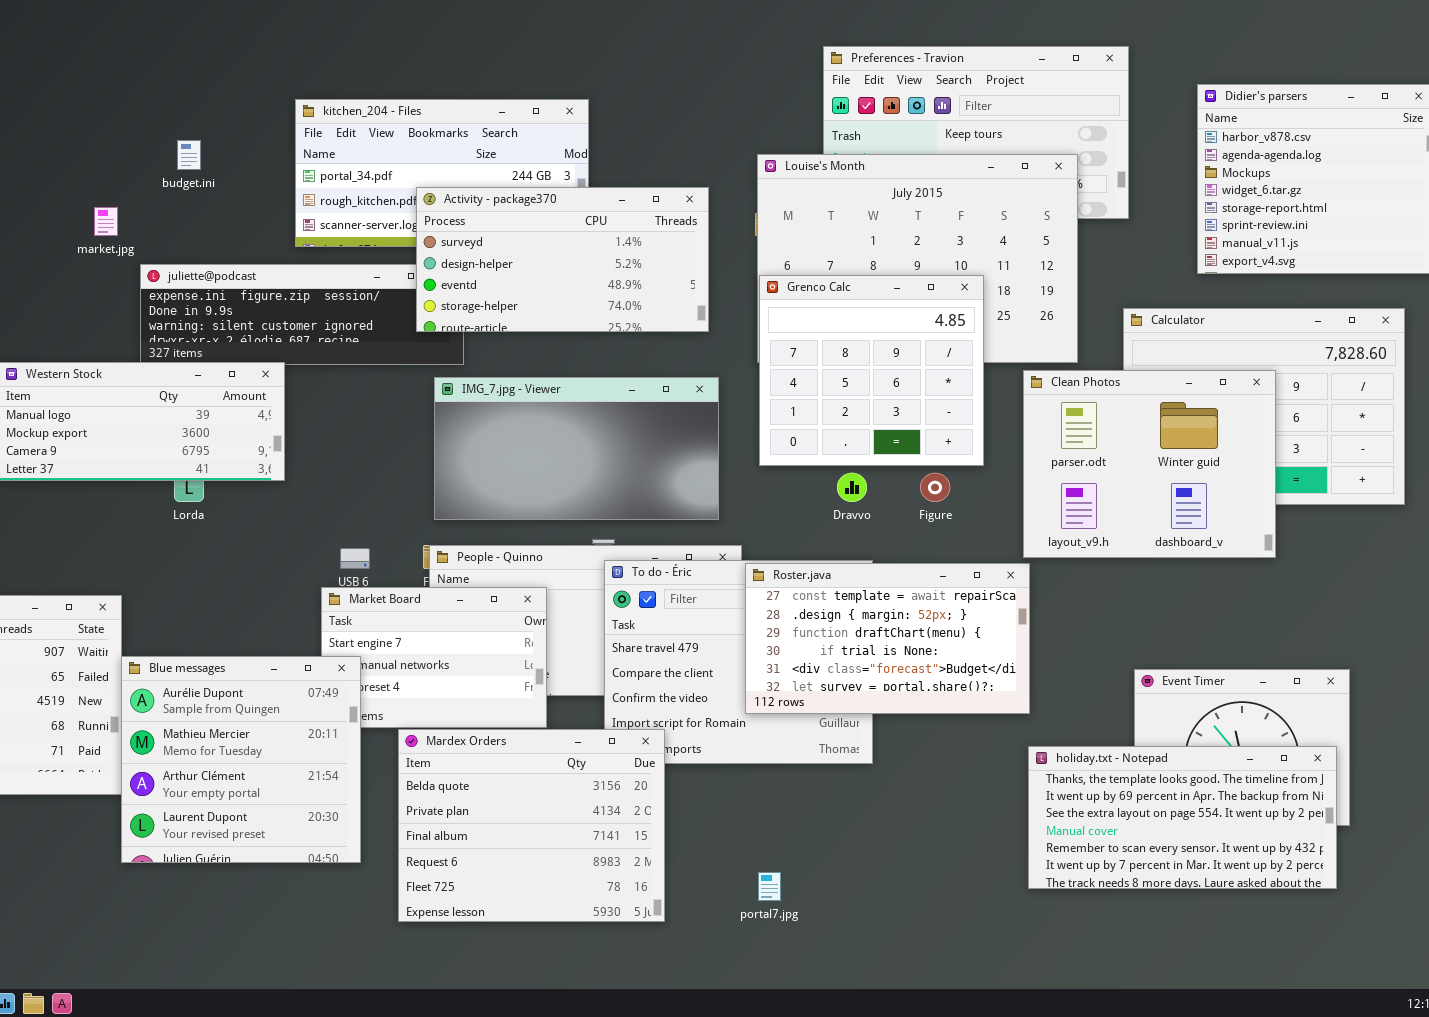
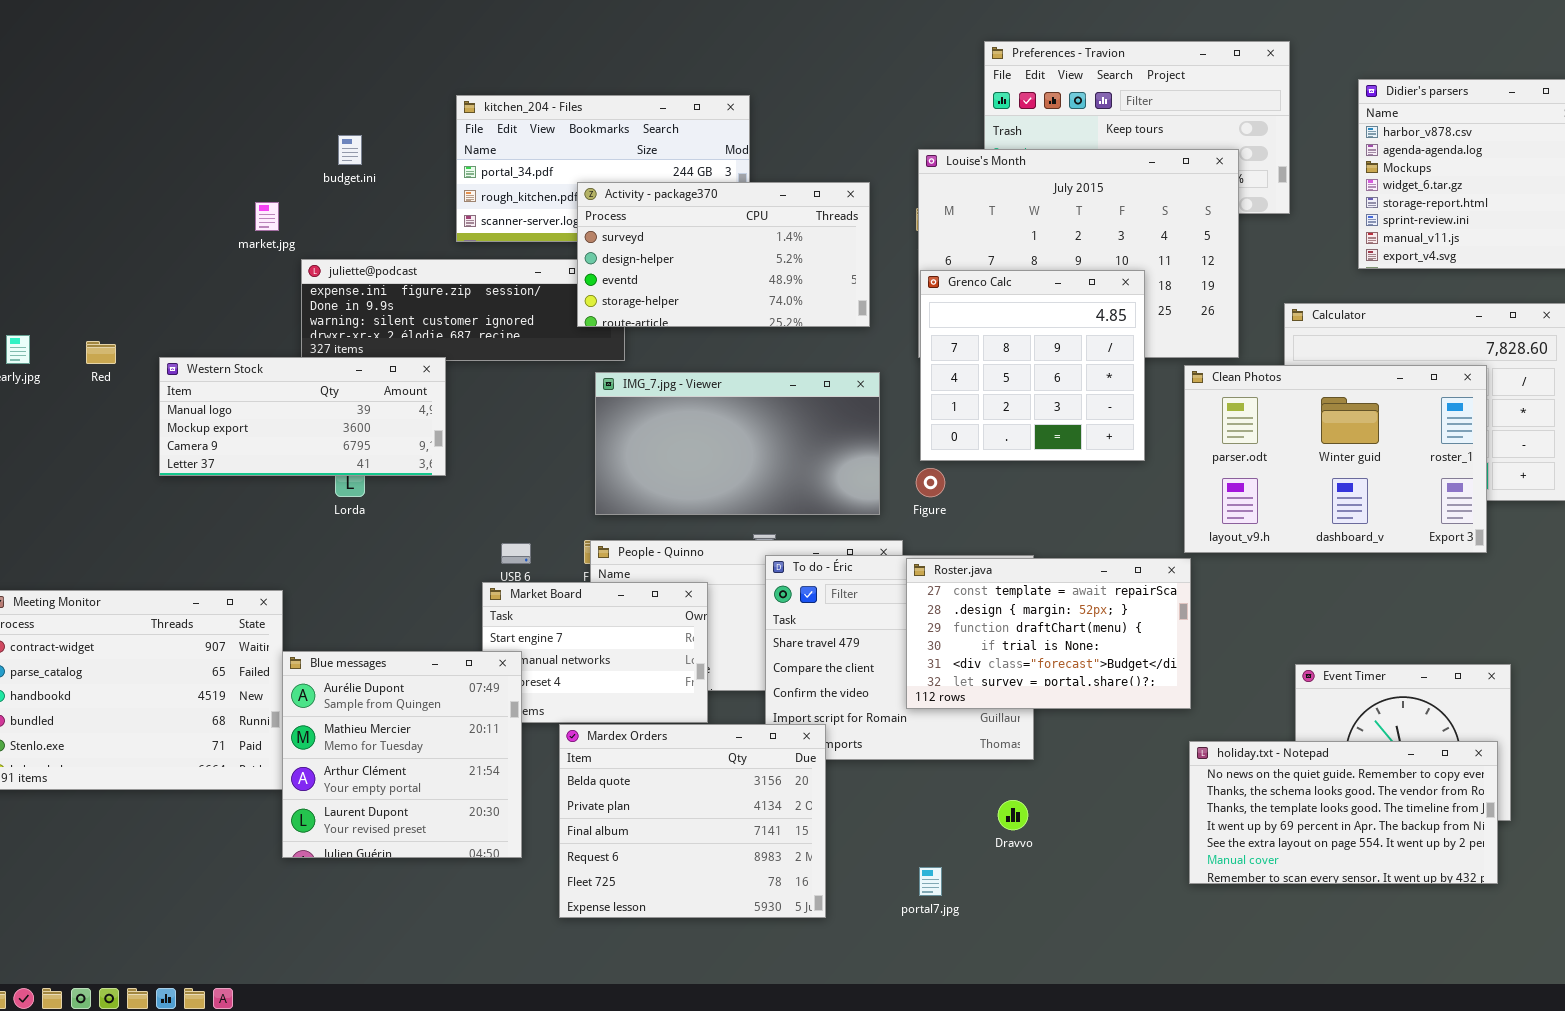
Clean Photos: [1023,370,1276,558] -> [1184,365,1487,553], resized
Dravvo: [837,473,867,502] -> [998,800,1028,830], moved
Figure: [920,473,950,502] -> [916,468,945,497], moved
holiday.txt - Notepad: [1028,746,1337,889] -> [1189,741,1498,884], scrolled up 2 rows

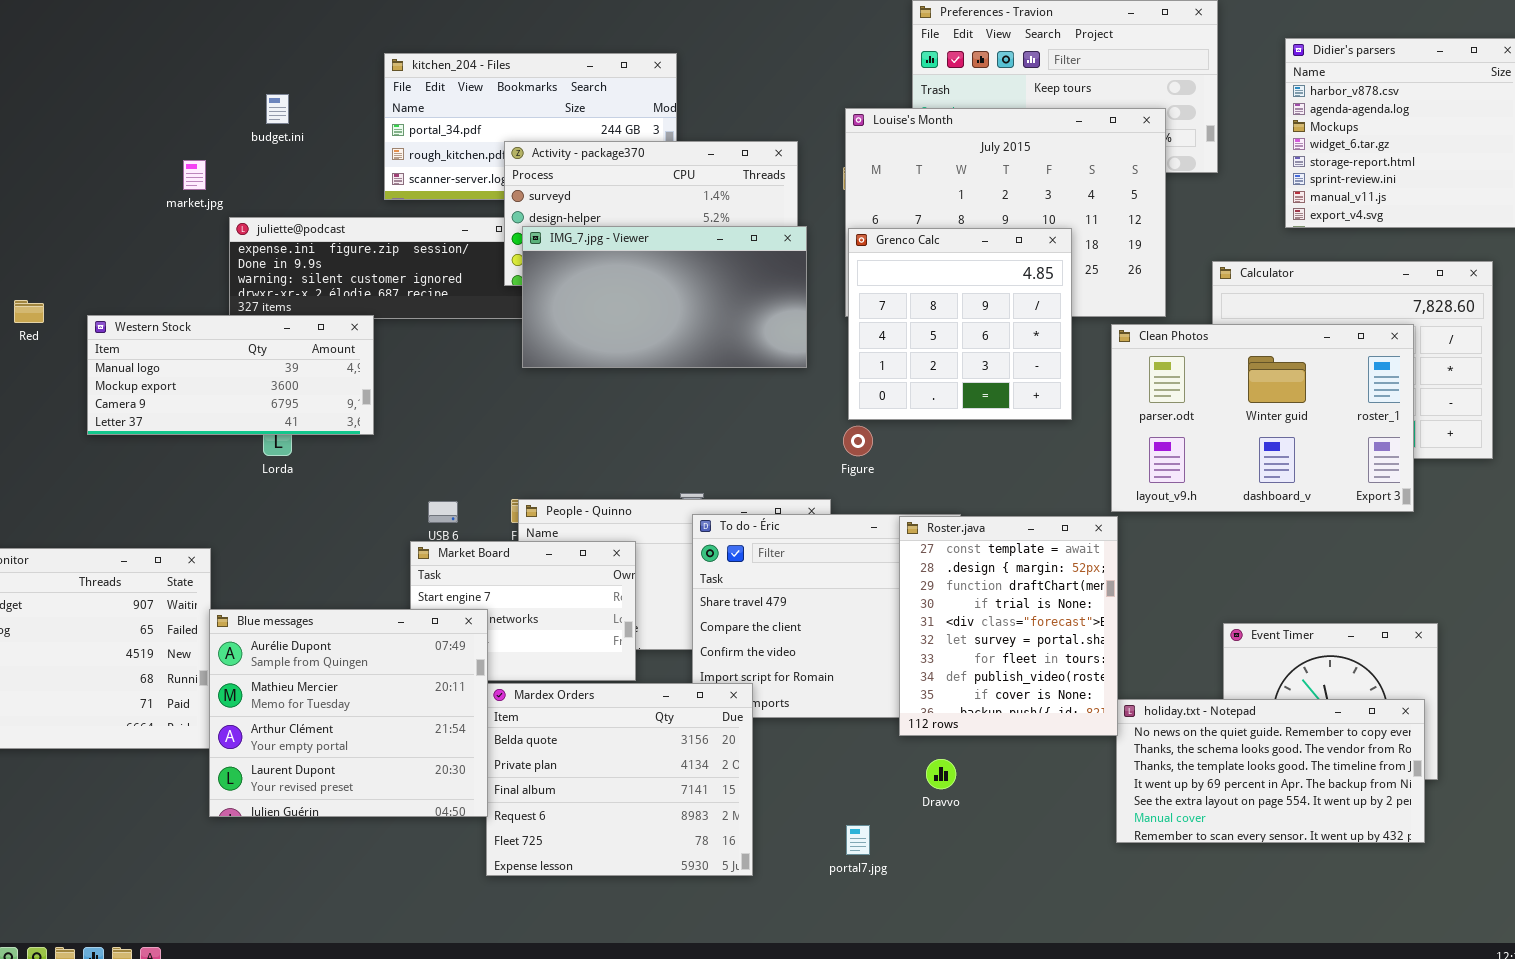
IMG_7.jpg - Viewer: [595,372,880,515] -> [522,226,807,368], moved
Roster.java: [906,558,1191,709] -> [899,516,1118,736], resized
Blue messages: [282,651,522,858] -> [209,609,488,817], resized

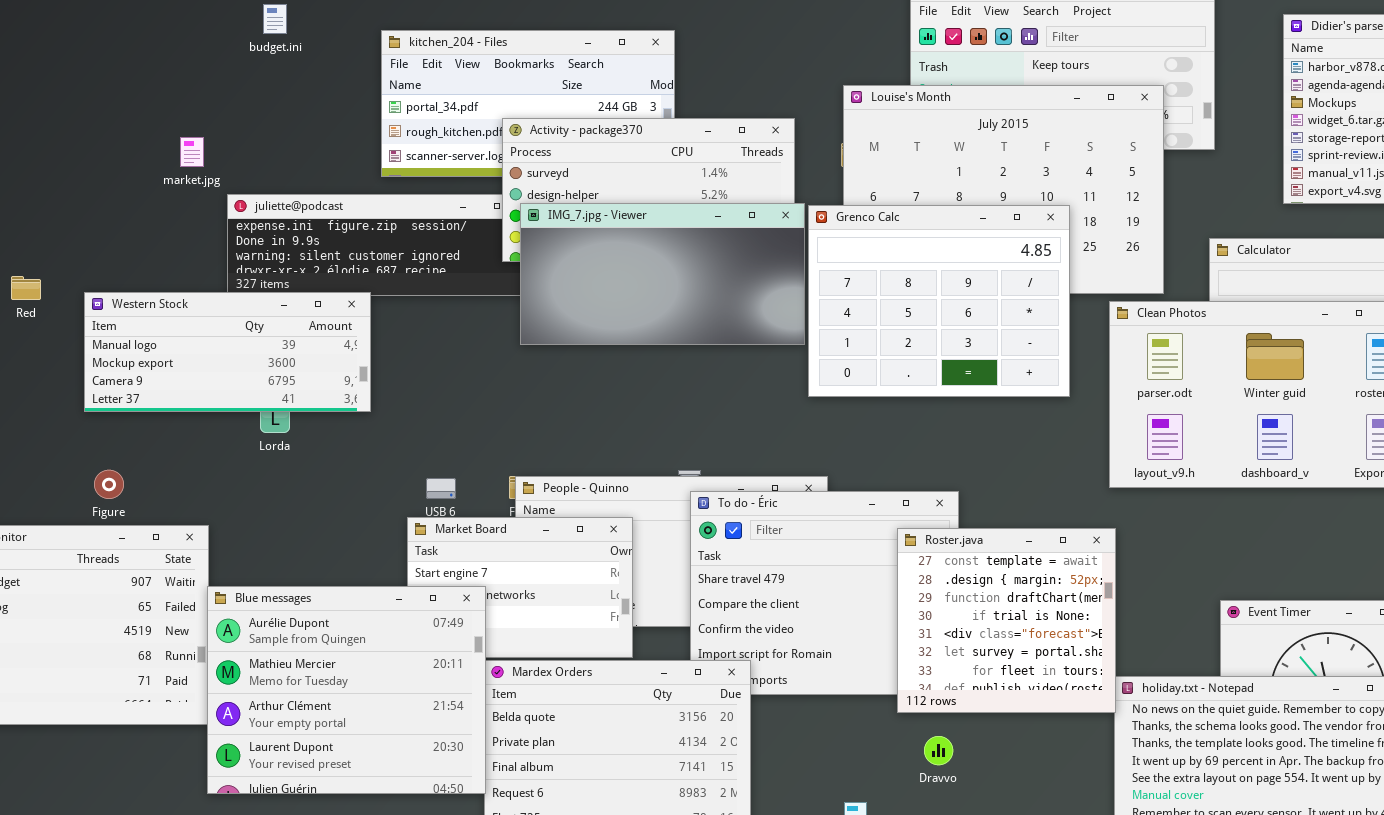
budget.ini: [266,94,289,124] -> [263,4,287,34], moved
Grenco Calc: [848,228,1072,420] -> [808,205,1070,397], resized
Figure: [843,426,873,456] -> [94,470,124,499], moved
Roster.java: [899,516,1118,736] -> [897,528,1116,713], resized

